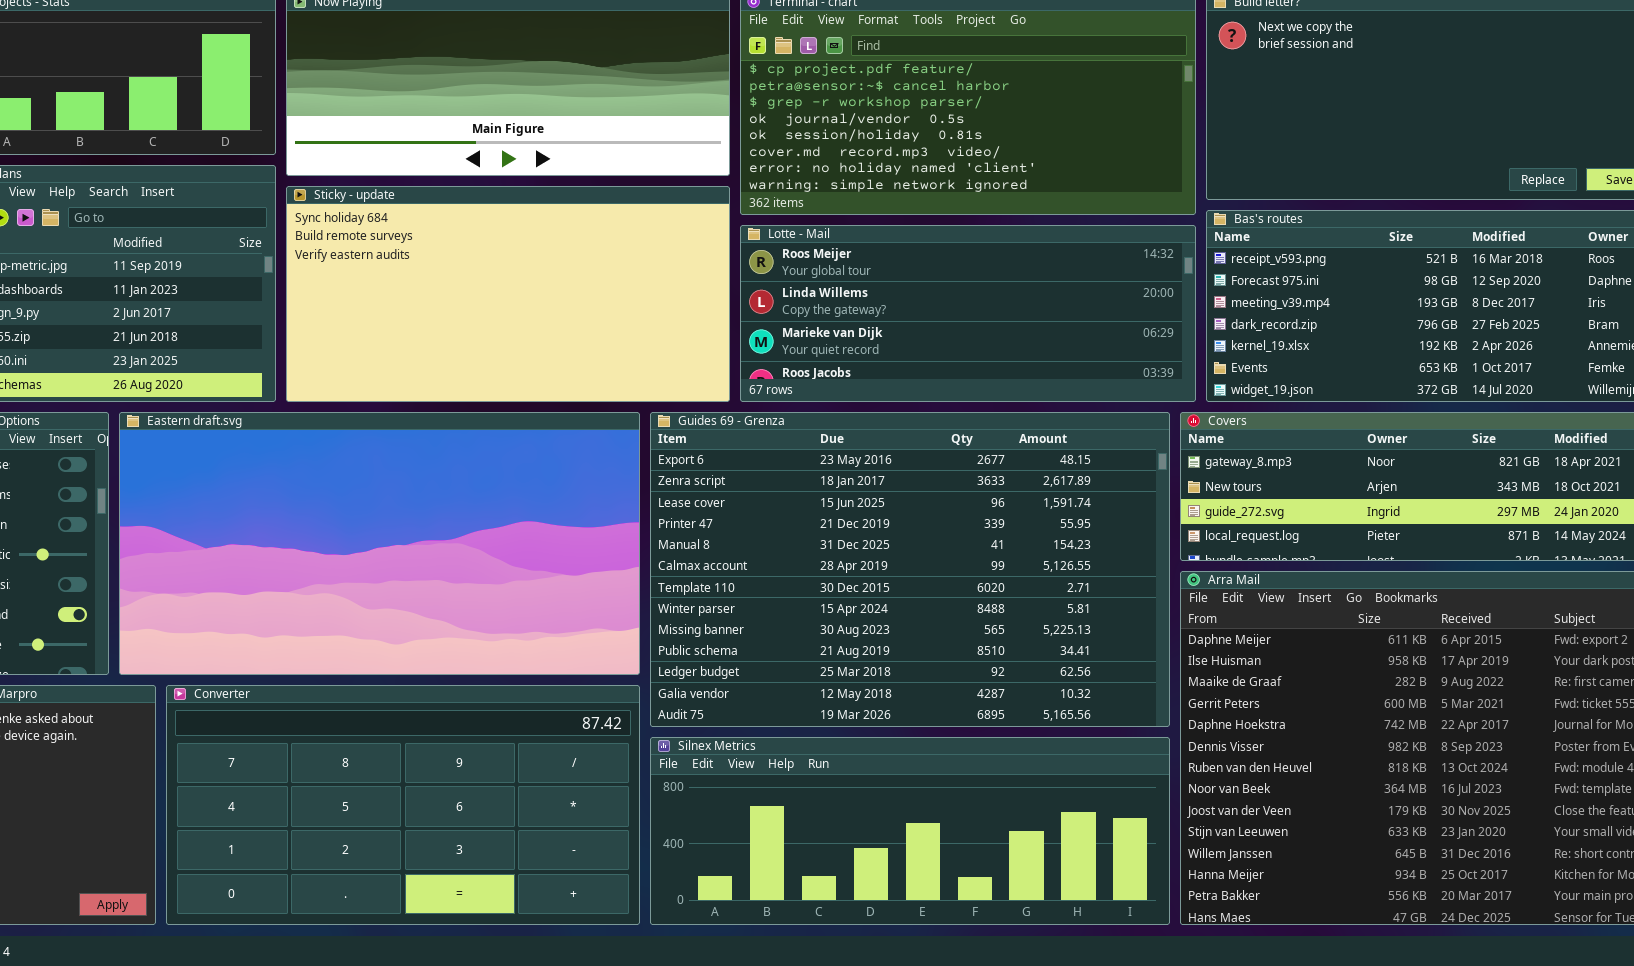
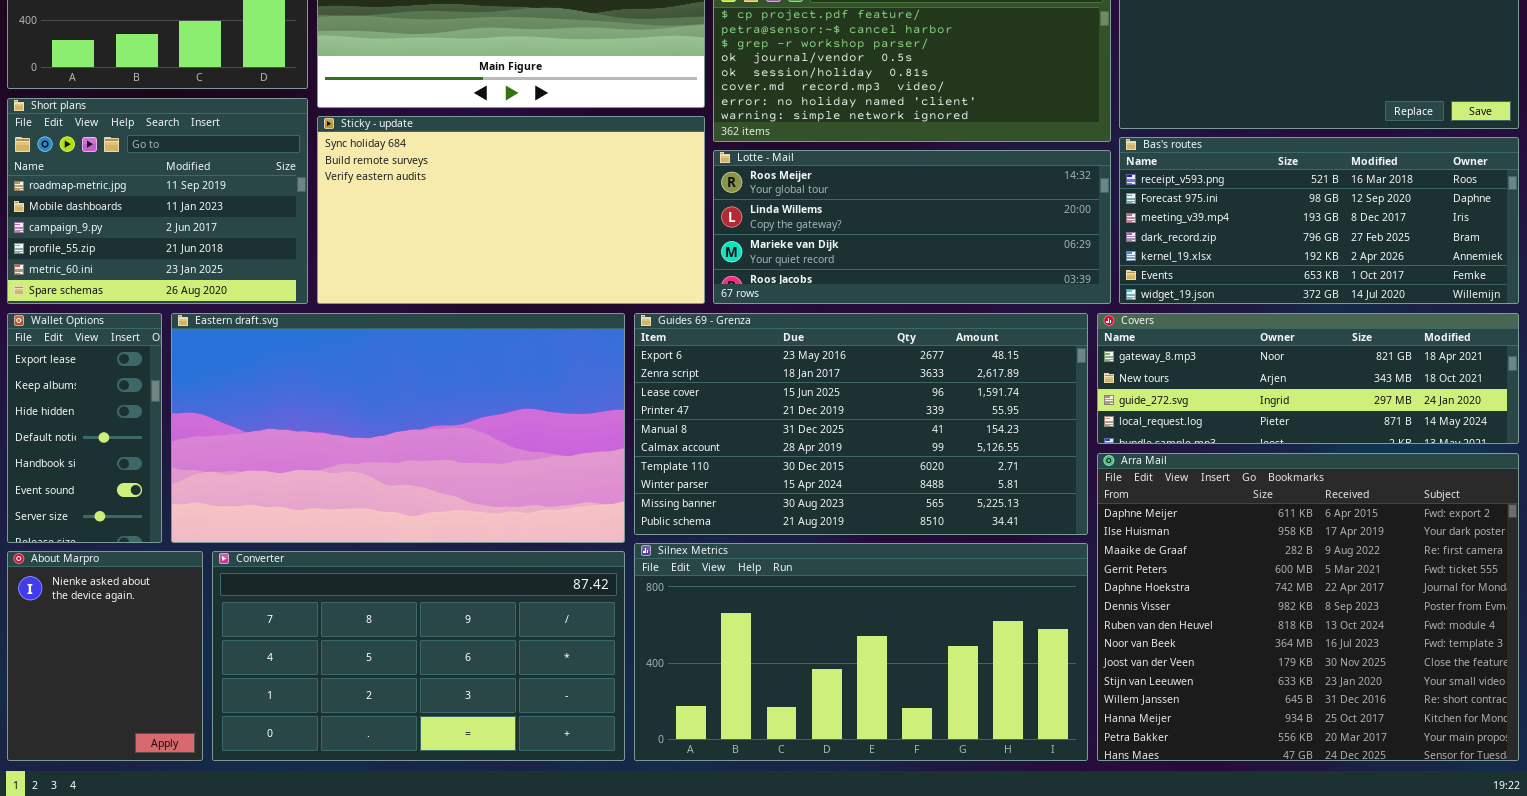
Guides 69 - Grenza: [650,412,1170,727] -> [634,313,1088,535], resized
Silnex Metrics: [650,737,1170,925] -> [634,543,1088,761], resized

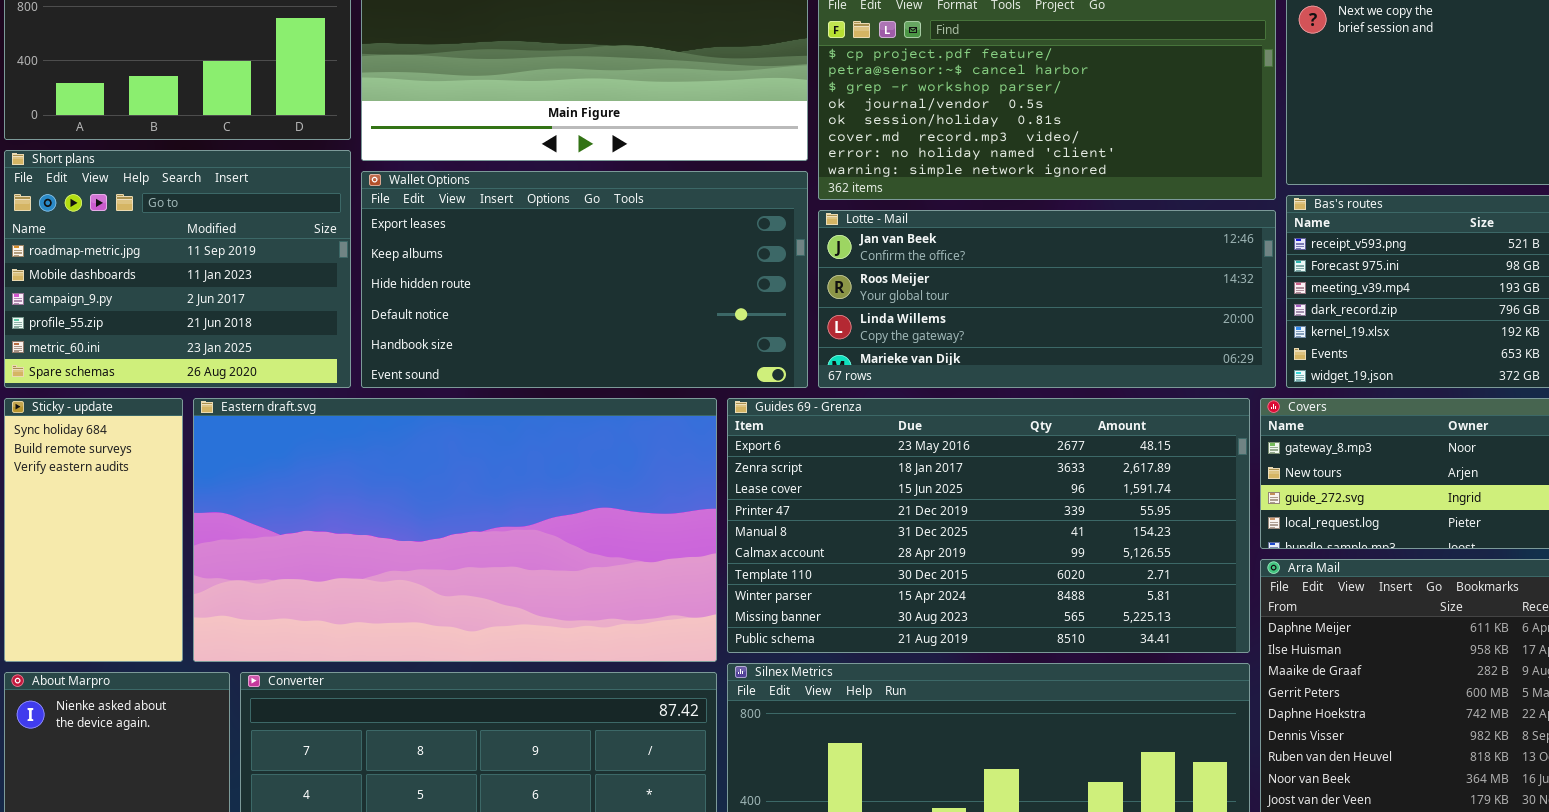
Sticky - update: [317,116,705,304] -> [4,398,183,662], moved, resized
Lotte - Mail: [713,150,1111,304] -> [818,210,1276,388], scrolled up 1 row
Wallet Options: [7,313,162,543] -> [361,171,808,388], moved, resized

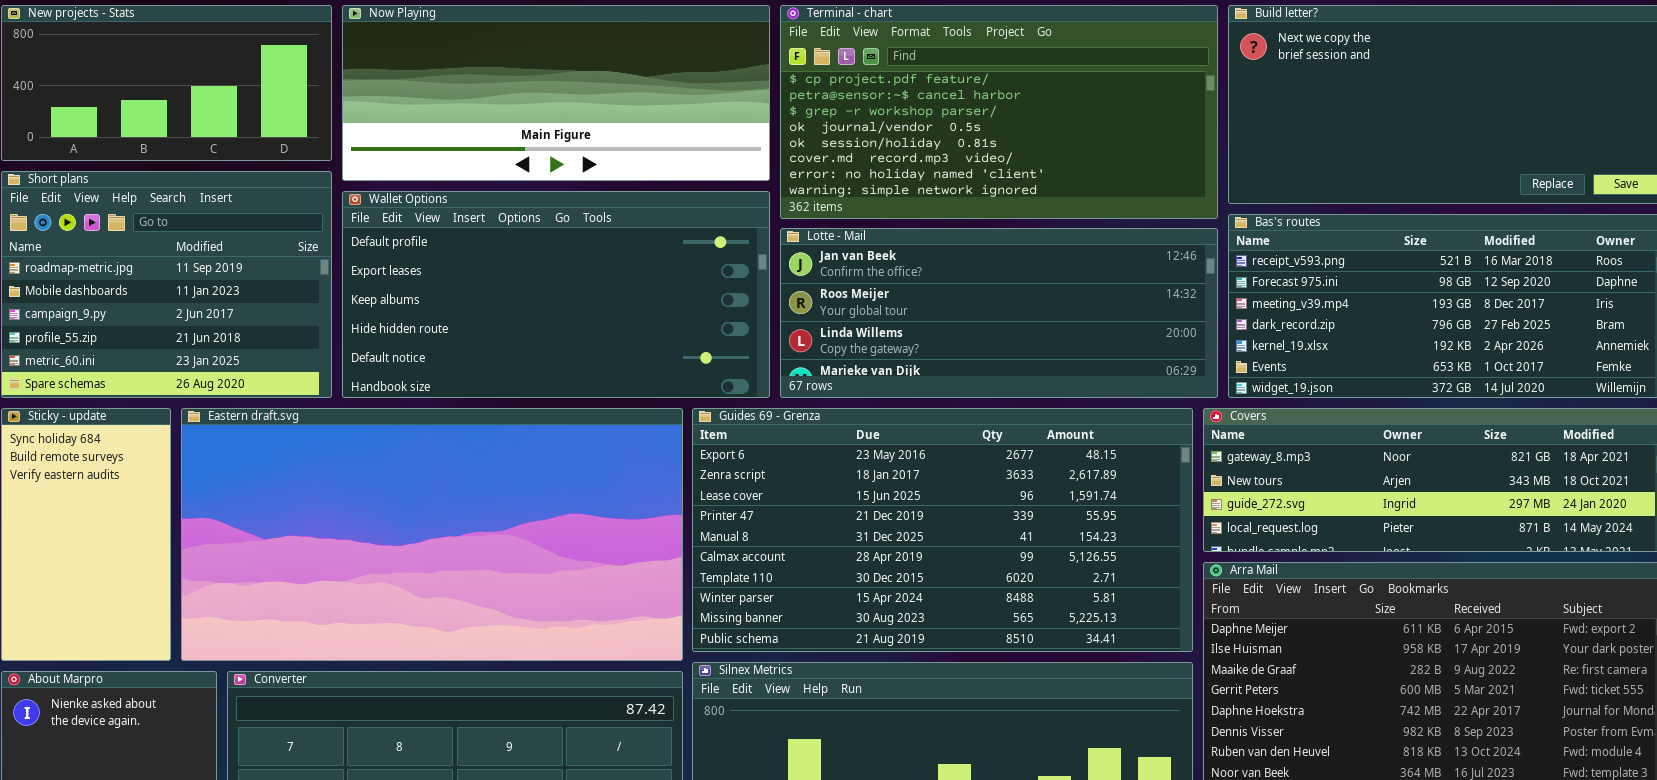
Wallet Options: [361,171,808,388] -> [342,191,770,398], scrolled up 1 row

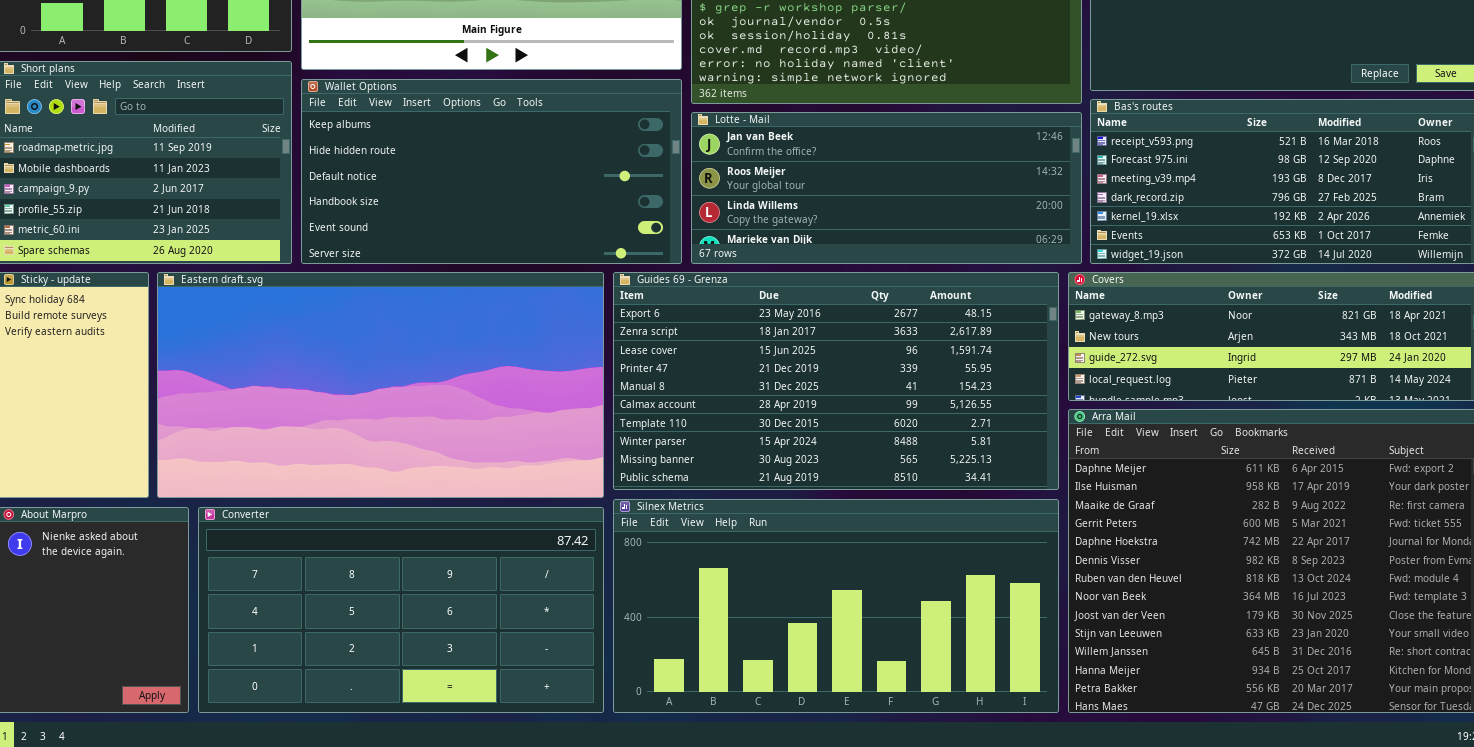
Wallet Options: [342,191,770,398] -> [301,79,682,264], scrolled down 2 rows

